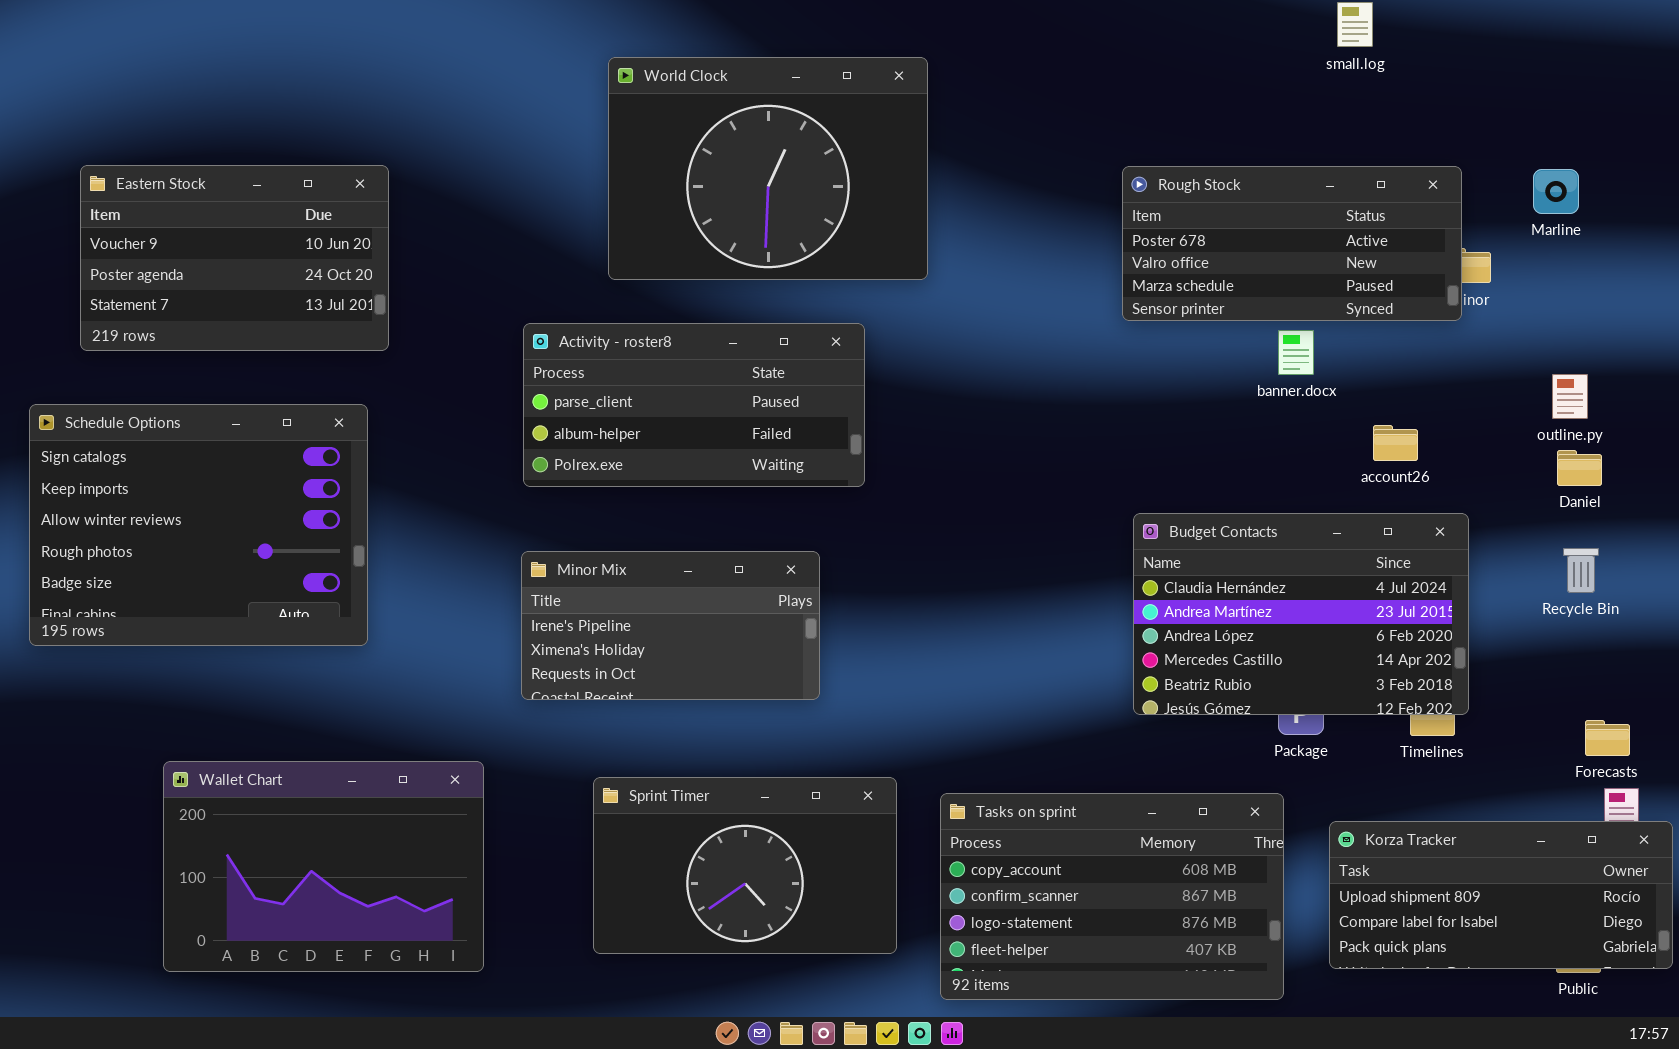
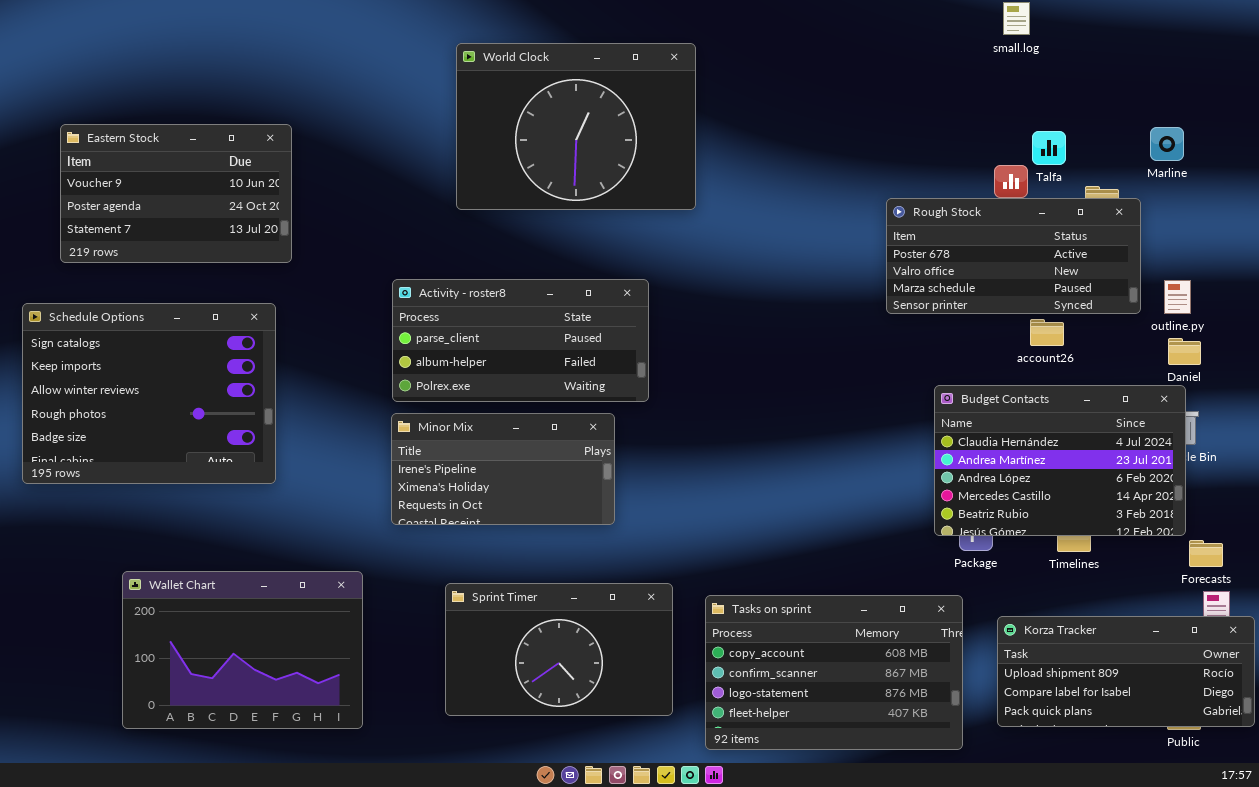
Rough Stock: [1122,166,1462,321] -> [886,198,1141,314], moved
Activity - roster8: [523,323,865,487] -> [392,279,649,402], moved
Budget Contacts: [1133,513,1469,715] -> [934,385,1186,536], moved

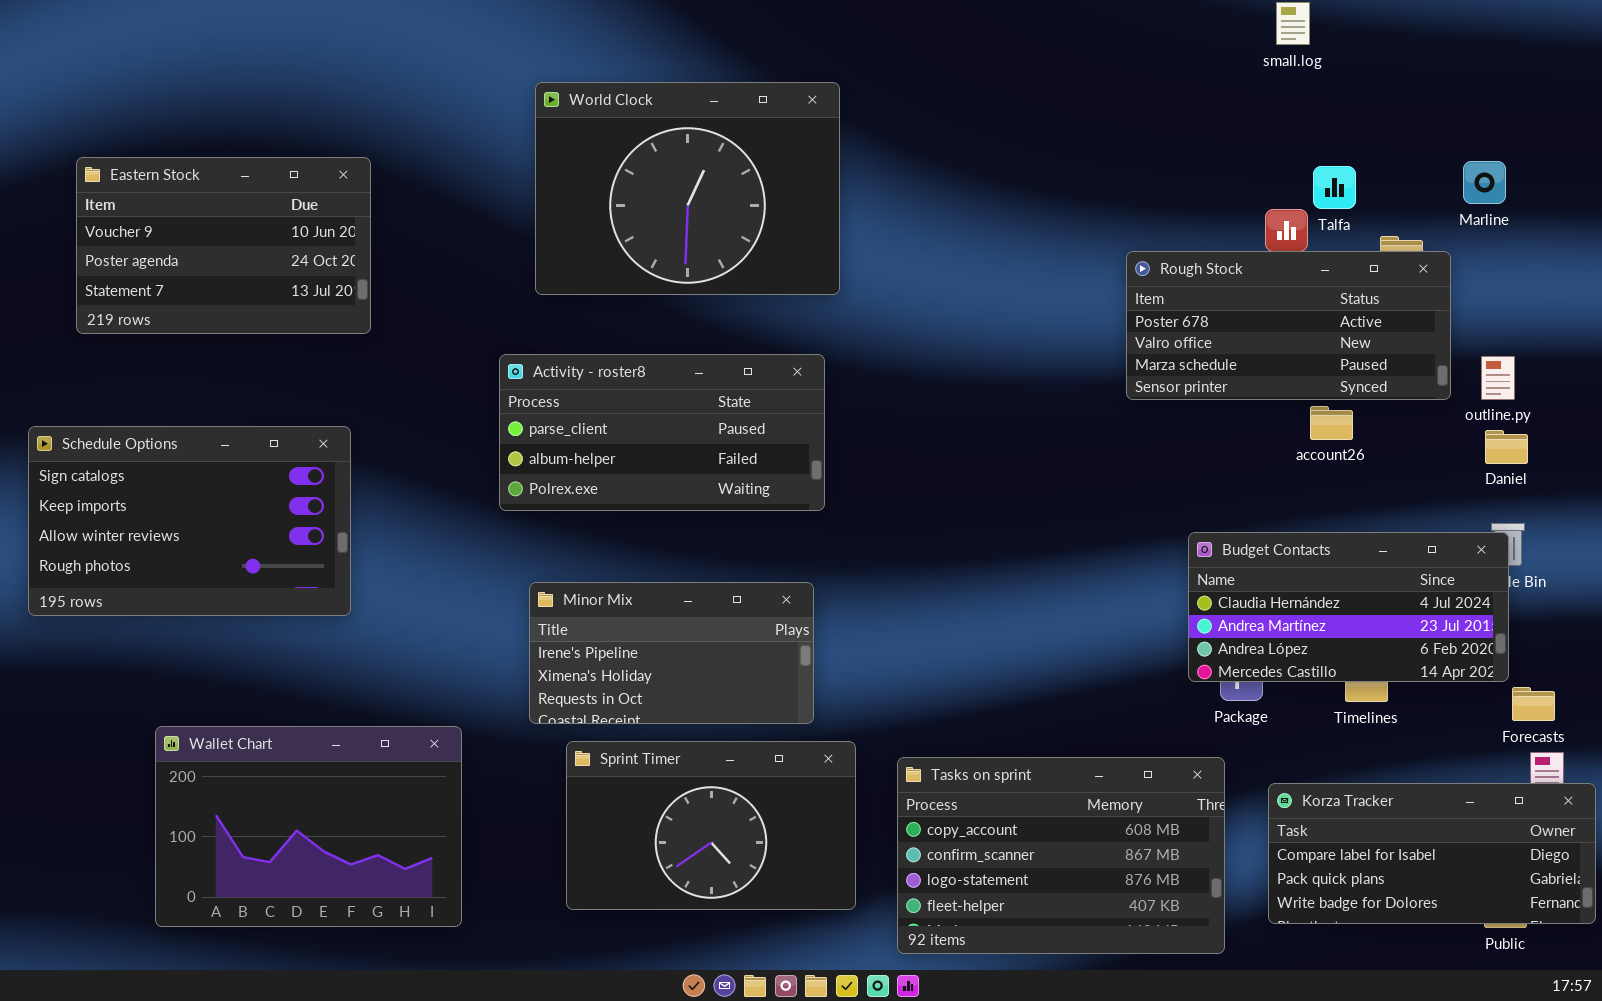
World Clock: [456,43,696,210] -> [535,82,840,295], moved
Schedule Options: [22,303,276,484] -> [28,426,351,616], resized
Budget Contacts: [934,385,1186,536] -> [1188,532,1509,682], resized
Minor Mix: [391,413,615,525] -> [529,582,814,724], moved
Korza Tracker: [997,616,1255,727] -> [1268,783,1596,924], scrolled down 1 row

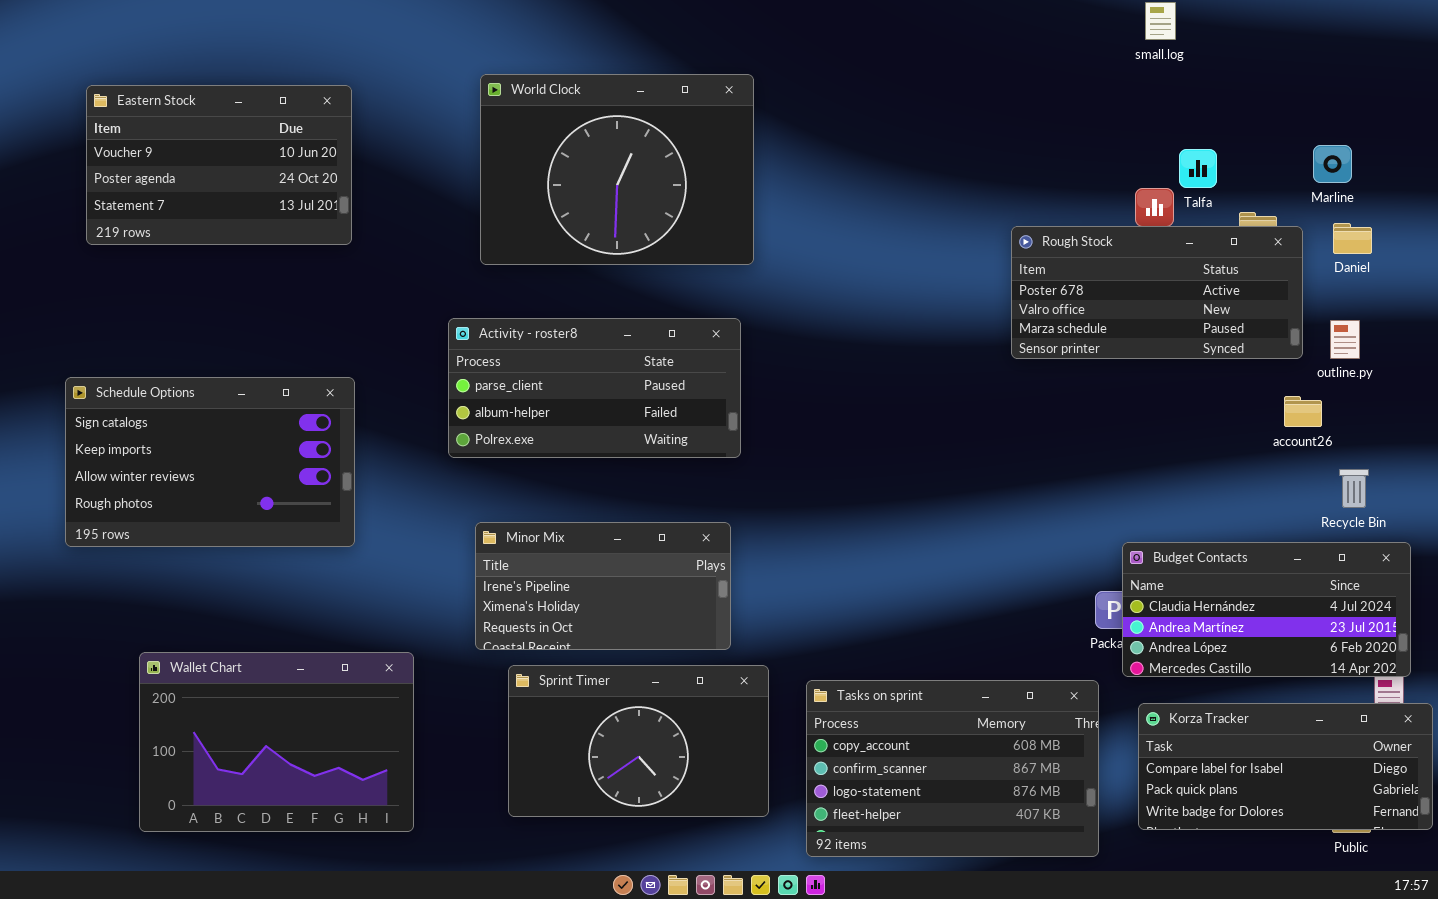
Eastern Stock: [76,157,371,334] -> [86,85,352,245], moved
account26: [1310,406,1353,440] -> [1284,396,1322,427], moved
Schedule Options: [28,426,351,616] -> [65,377,355,547], moved
Daniel: [1485,430,1528,464] -> [1333,223,1372,254], moved
Budget Contacts: [1188,532,1509,682] -> [1122,542,1411,677], moved

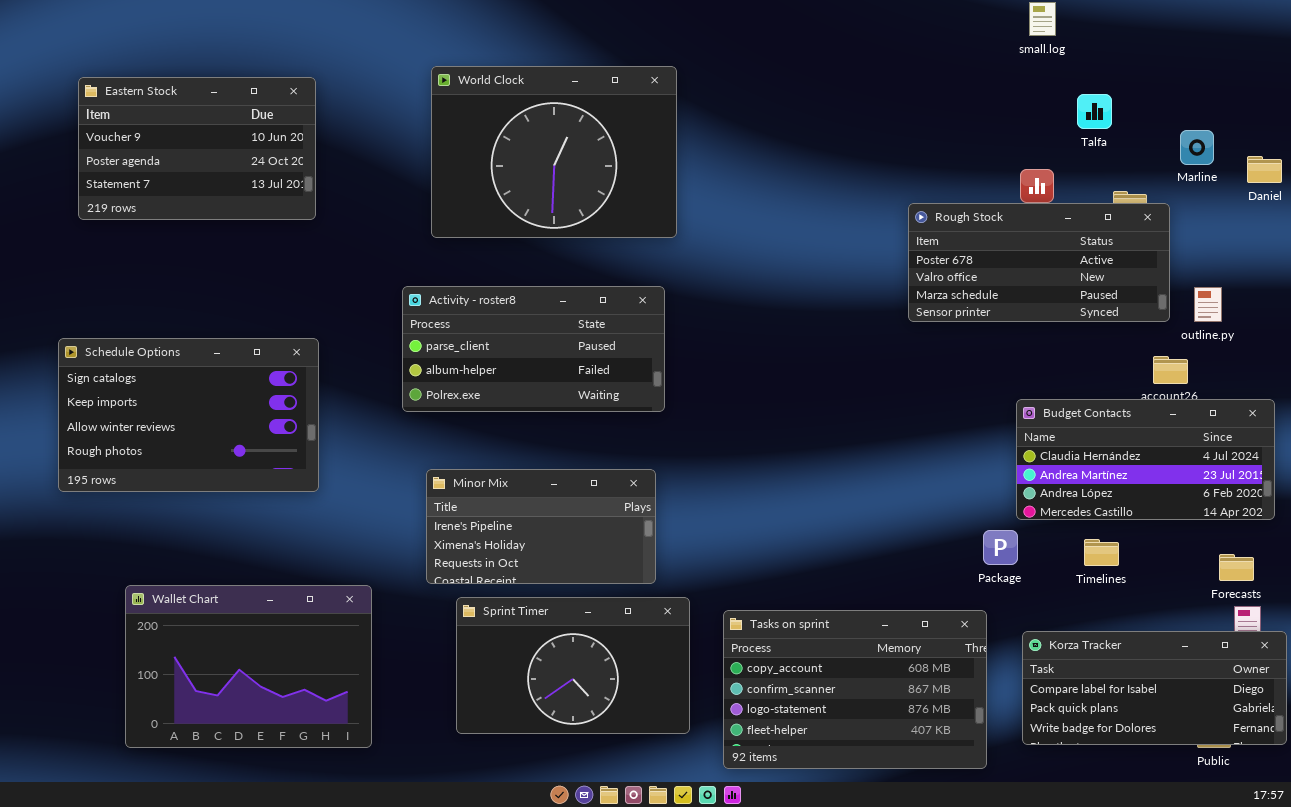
Talfa: [1179,149,1217,188] -> [1077,94,1112,129], moved
Daniel: [1333,223,1372,254] -> [1247,156,1282,183], moved
Budget Contacts: [1122,542,1411,677] -> [1016,399,1275,520], moved

